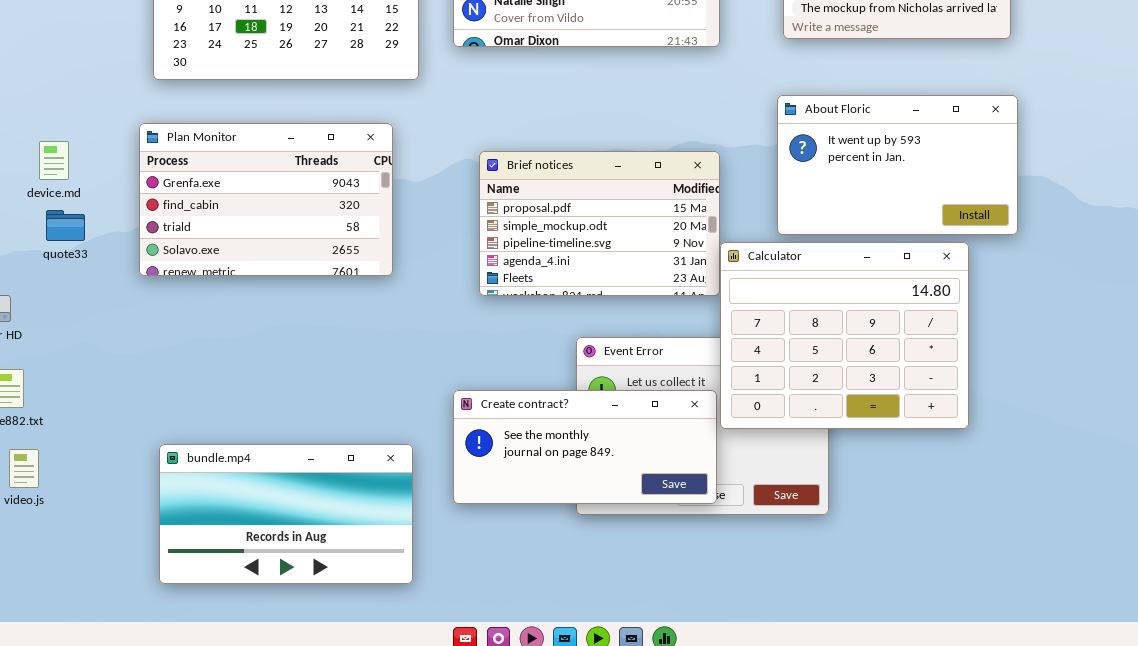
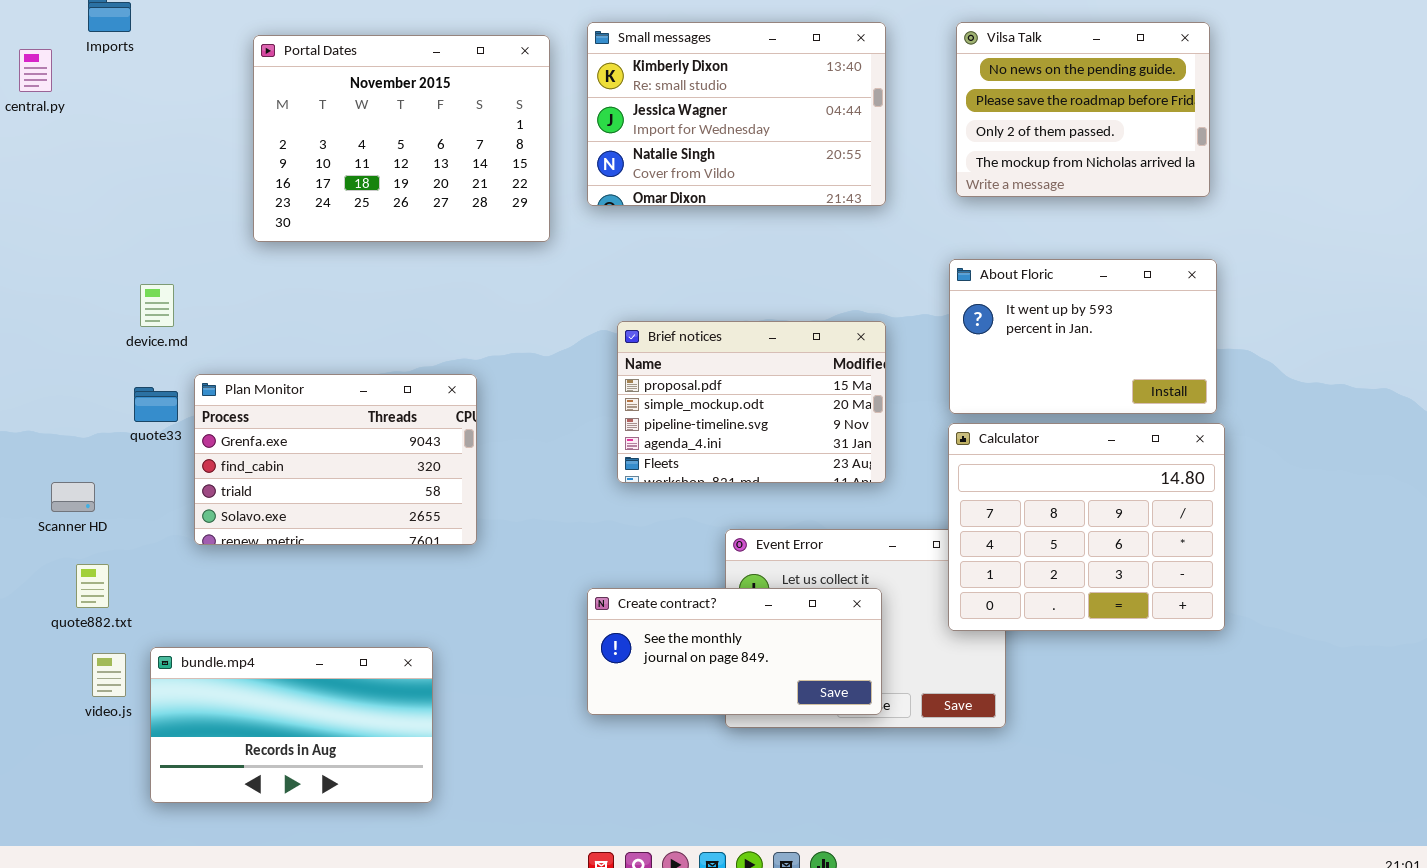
Plan Monitor: [139,123,393,276] -> [194,374,477,545], moved
device.md: [39,141,69,180] -> [140,284,174,327], moved
Calculator: [720,242,969,429] -> [948,423,1225,631], moved
bundle.mp4: [159,444,413,584] -> [150,647,433,803], moved

